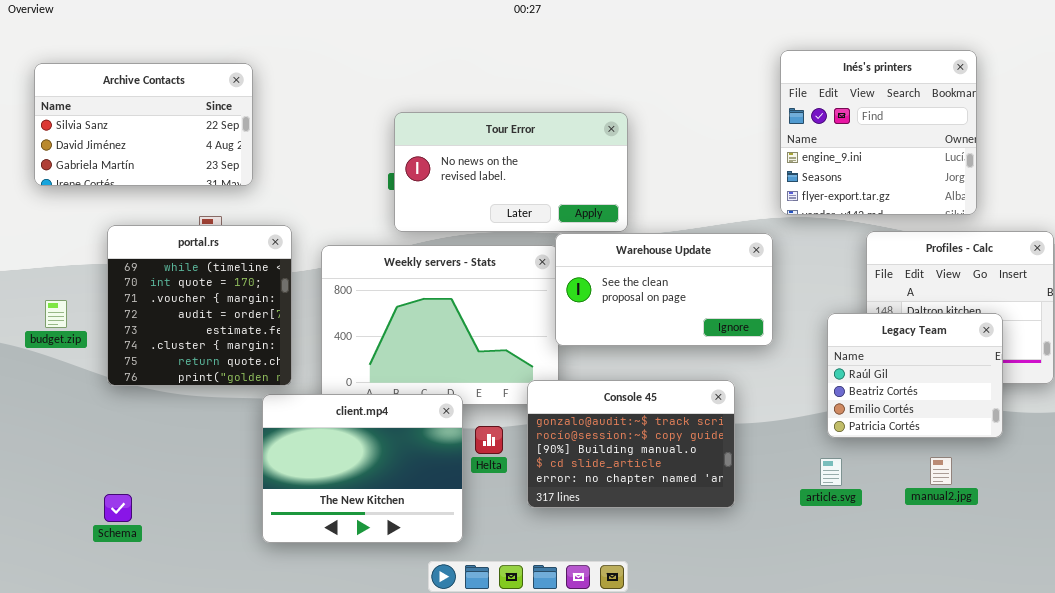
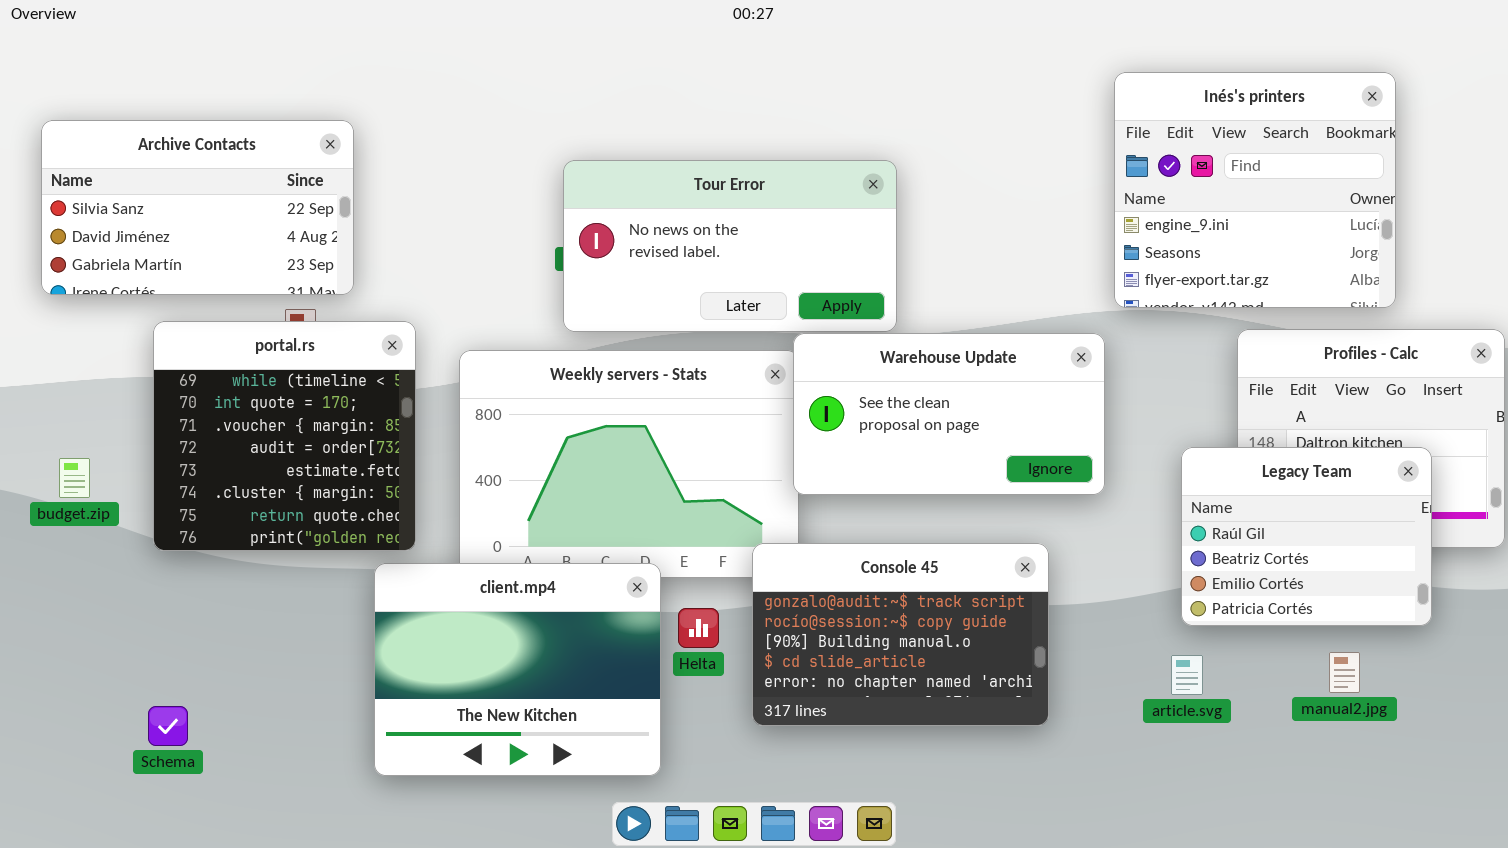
Archive Contacts: [34,63,253,186] -> [41,120,354,295], moved
budget.zip: [45,300,67,328] -> [59,458,90,498], moved

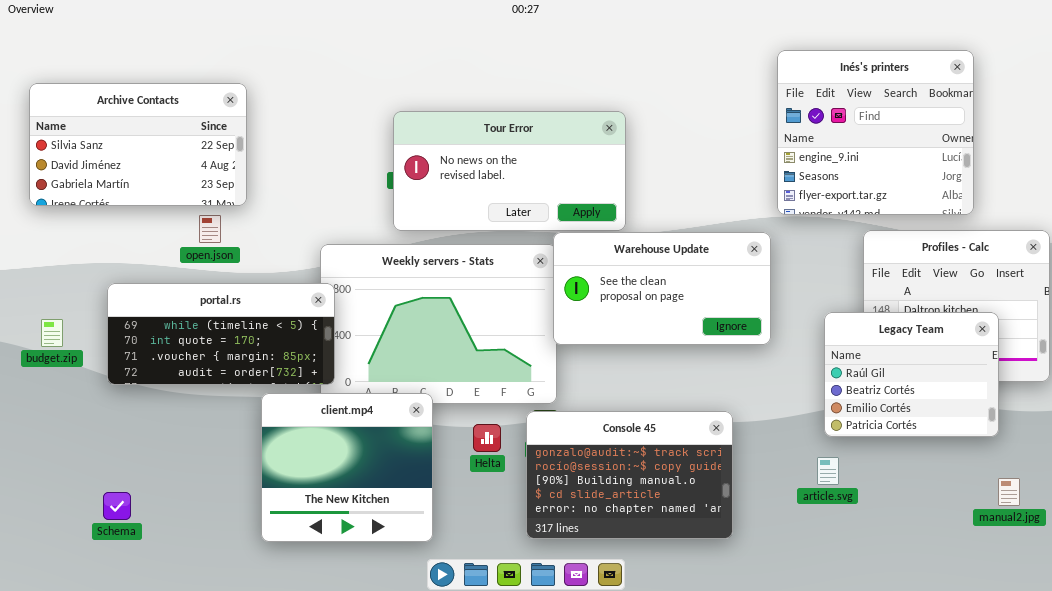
portal.rs: [153,321,416,551] -> [107,283,335,385], resized
Console 45: [752,543,1049,726] -> [526,411,733,539], moved
client.mp4: [374,563,661,776] -> [261,393,433,542], resized
manual2.jpg: [1329,652,1360,693] -> [998,478,1020,506], moved

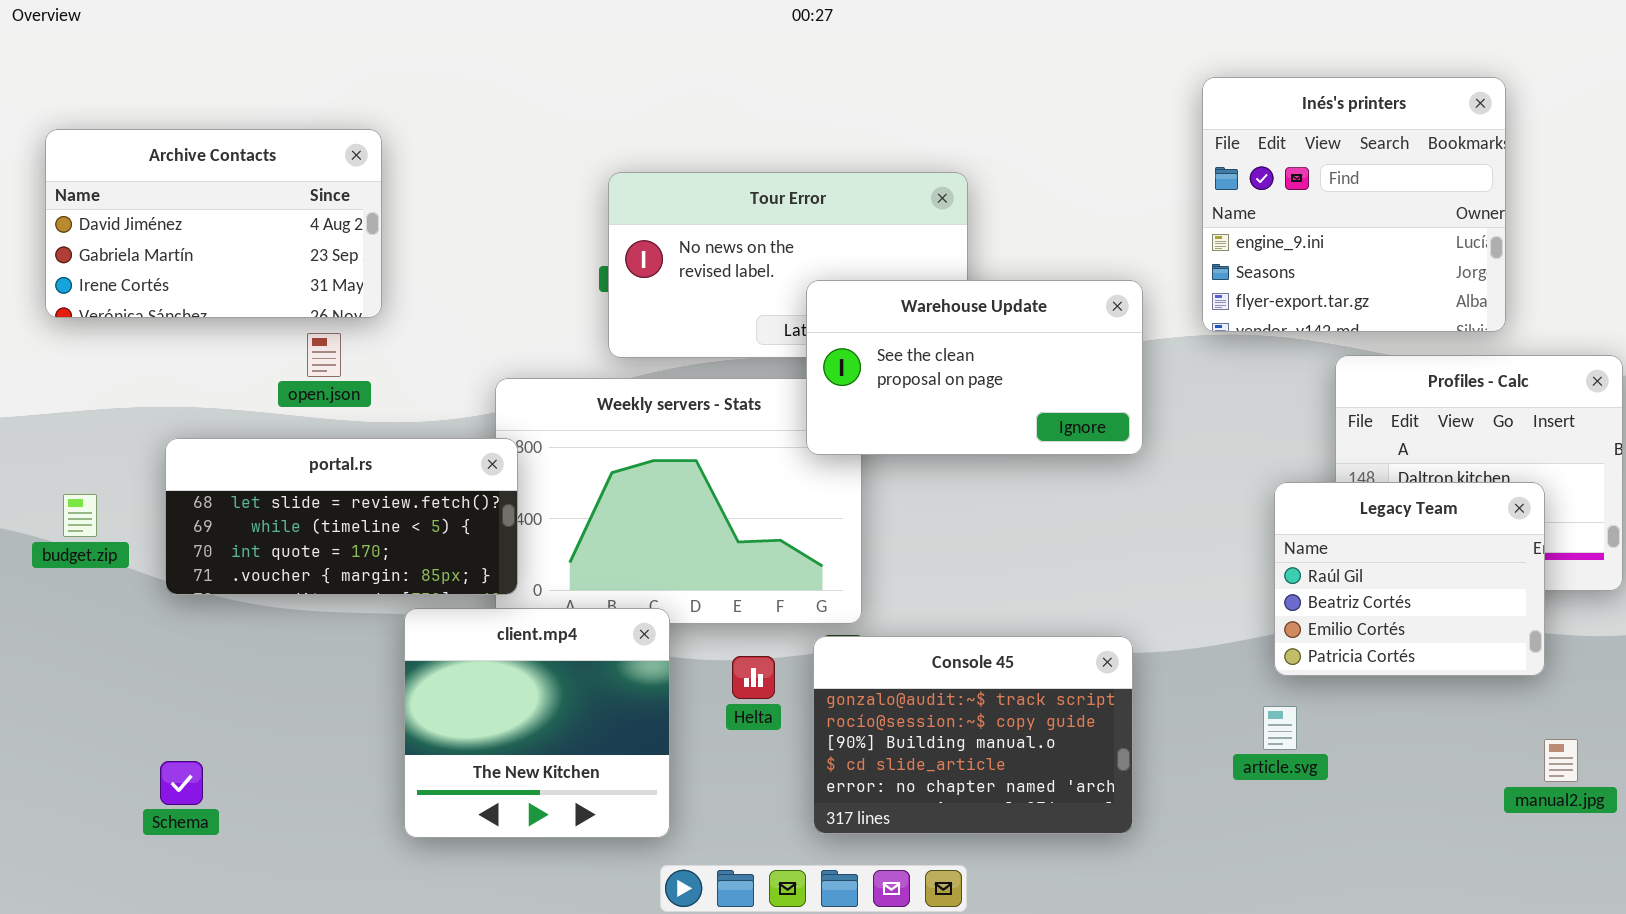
Archive Contacts: [29,83,247,206] -> [45,129,382,318], scrolled down 1 row
Warehouse Update: [553,232,771,345] -> [806,280,1143,455], moved
portal.rs: [107,283,335,385] -> [165,438,518,595], scrolled up 1 row

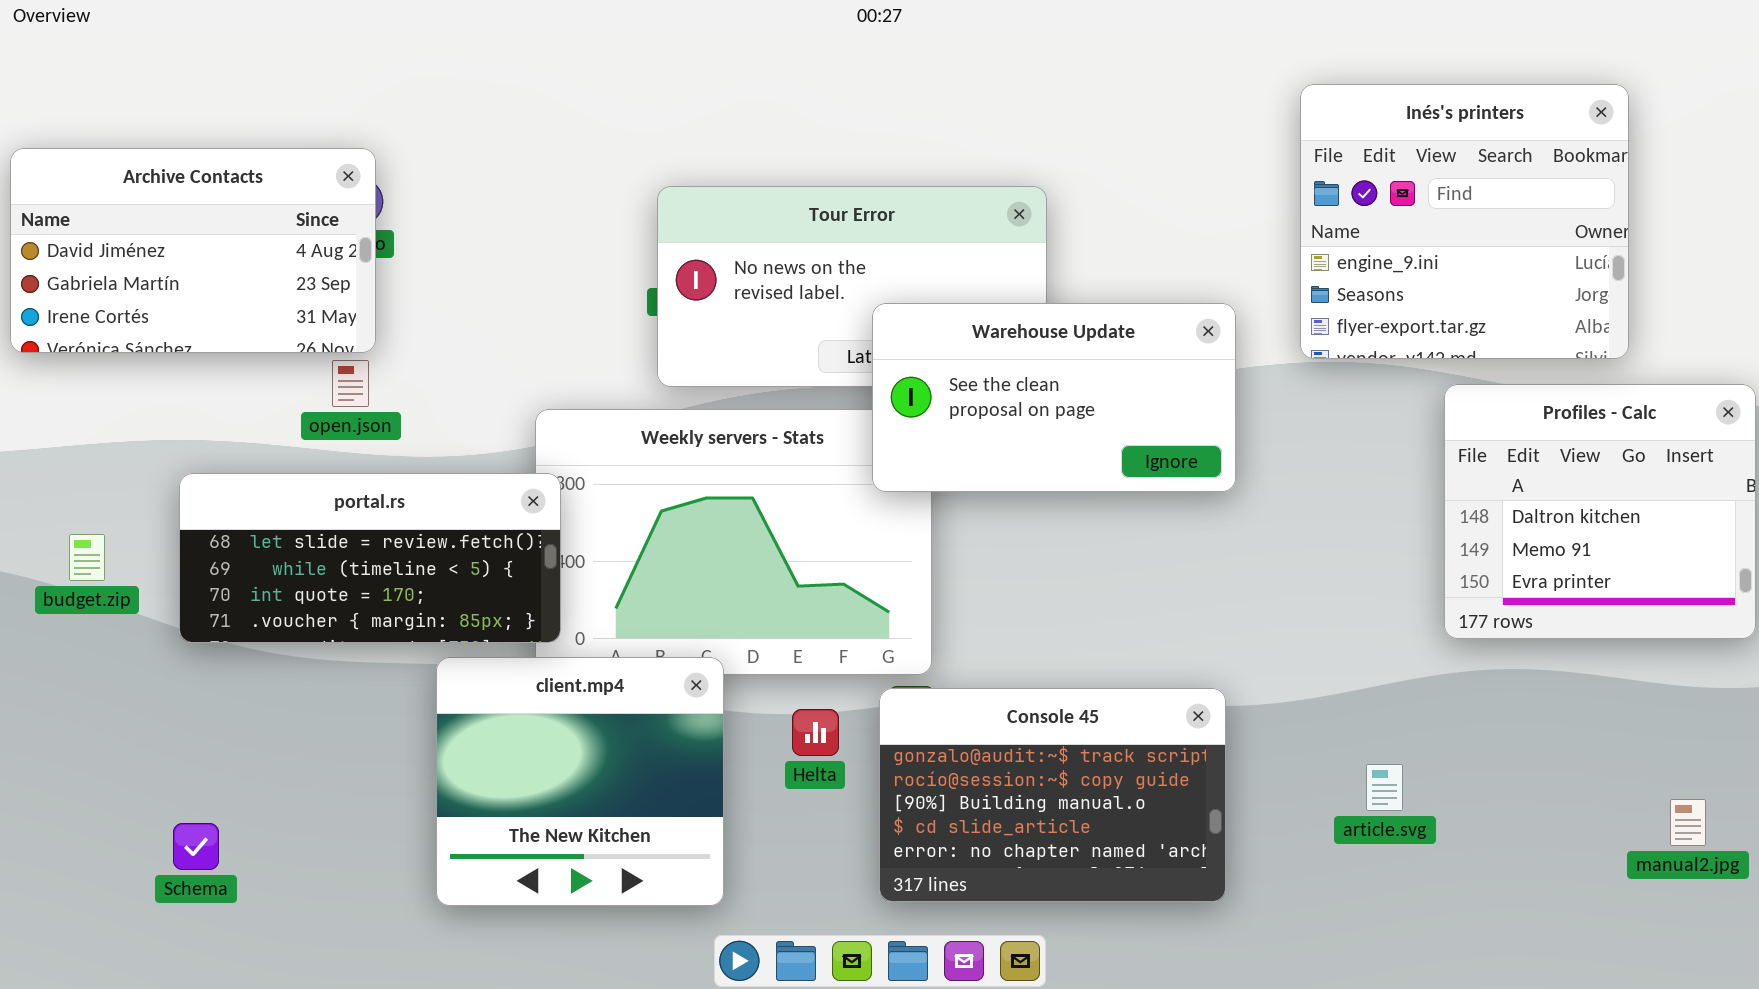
Archive Contacts: [45,129,382,318] -> [10,148,376,353], moved
Legacy Team: [1274,482,1545,676] -> none, closed

